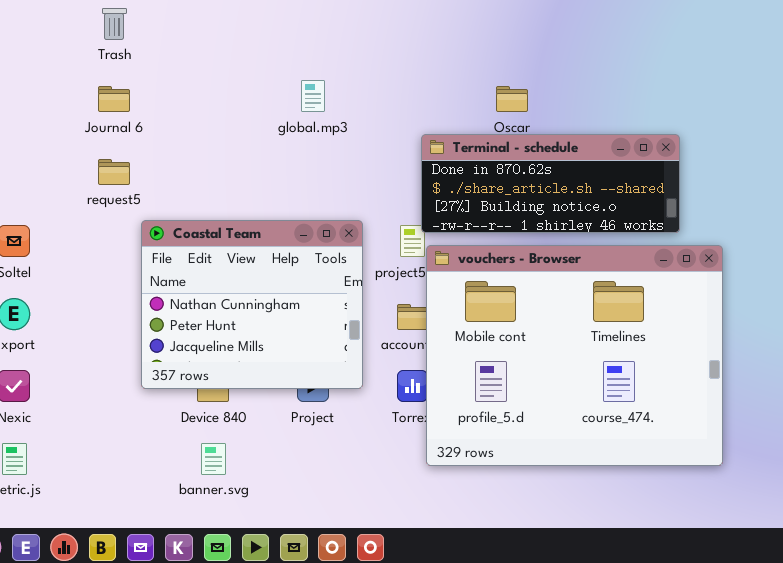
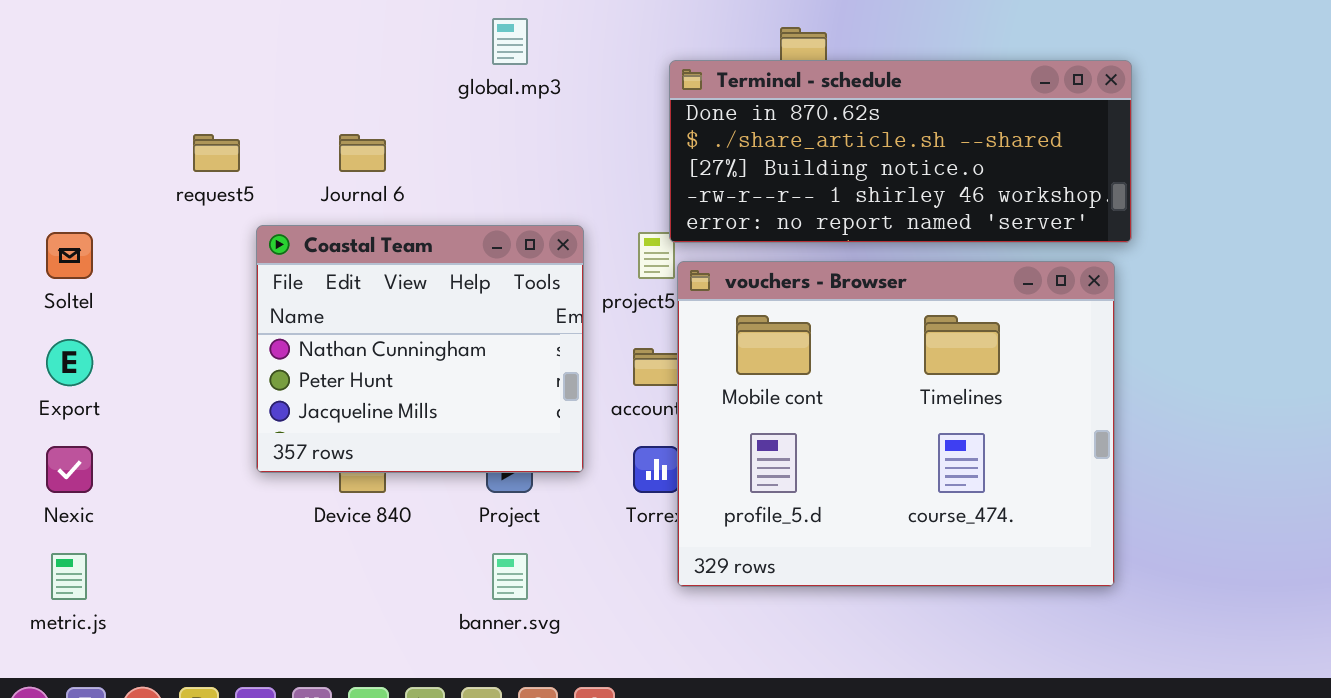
Journal 6: [98,86,130,112] -> [339,134,386,172], moved
Terminal - schedule: [421,134,680,233] -> [669,60,1132,243], resized
banner.svg: [201,443,226,475] -> [492,553,528,600], moved

